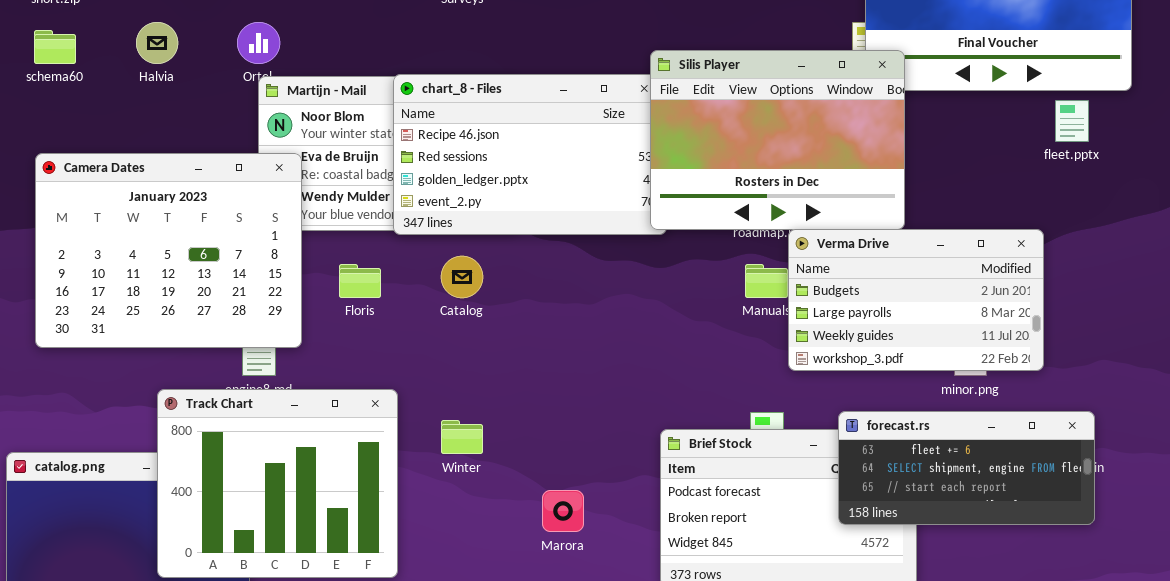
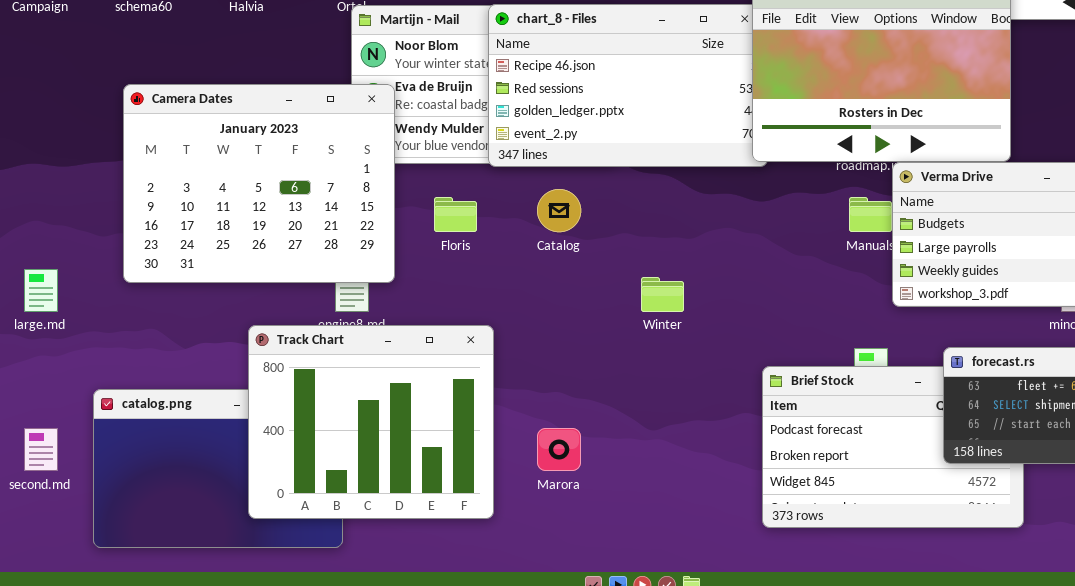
Winter: [441,420,483,454] -> [641,277,684,312], moved
Marora: [542,490,584,532] -> [537,428,581,471], moved

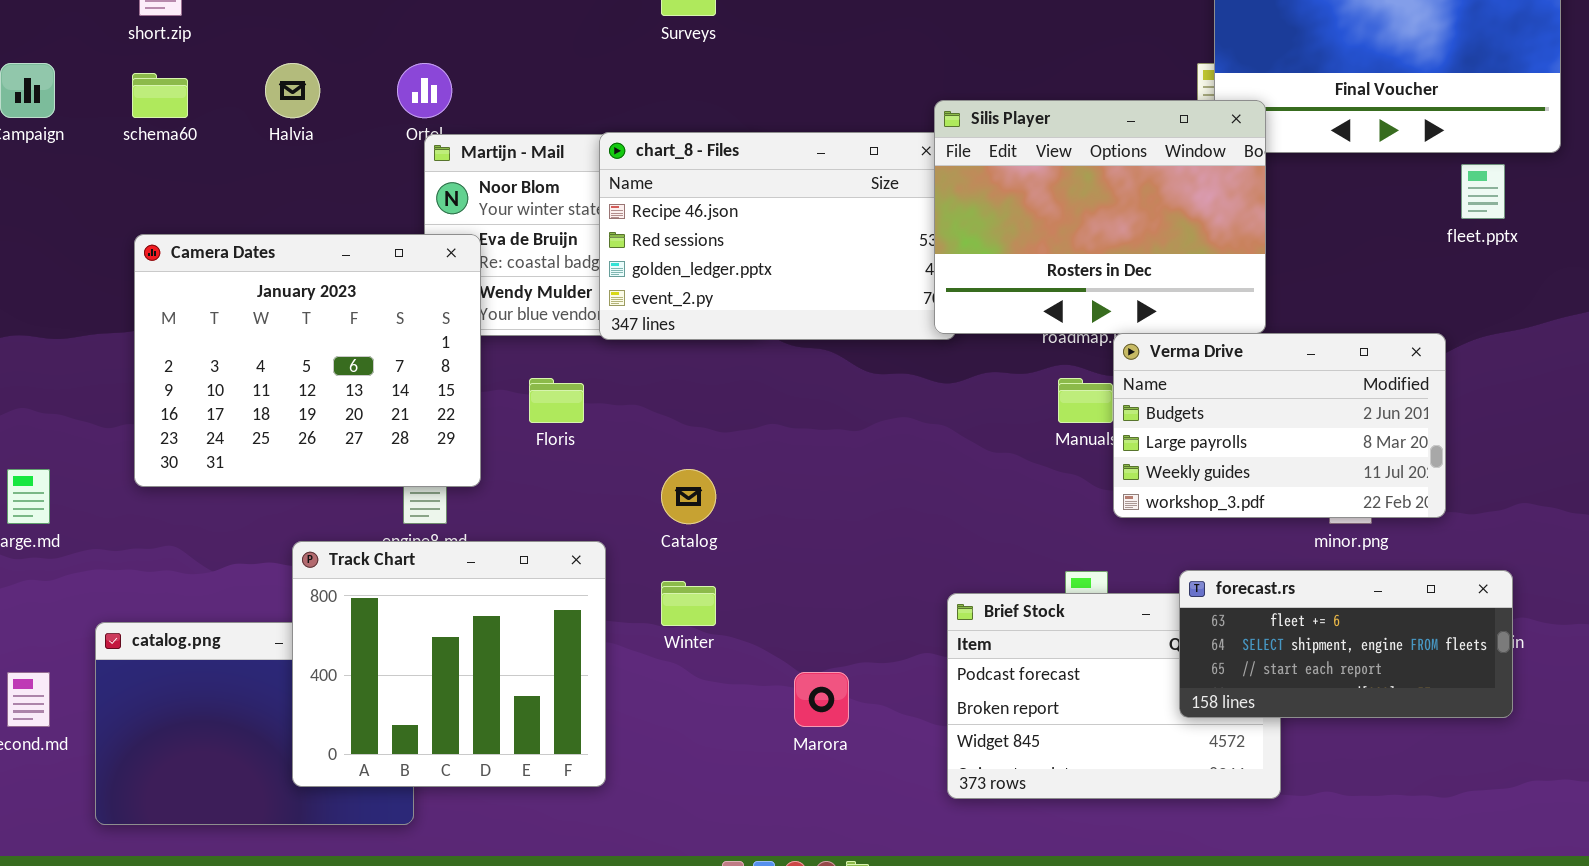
Catalog: [537,189,581,232] -> [661,469,716,524], moved
Winter: [641,277,684,312] -> [661,581,716,626], moved
Marora: [537,428,581,471] -> [794,672,849,727], moved

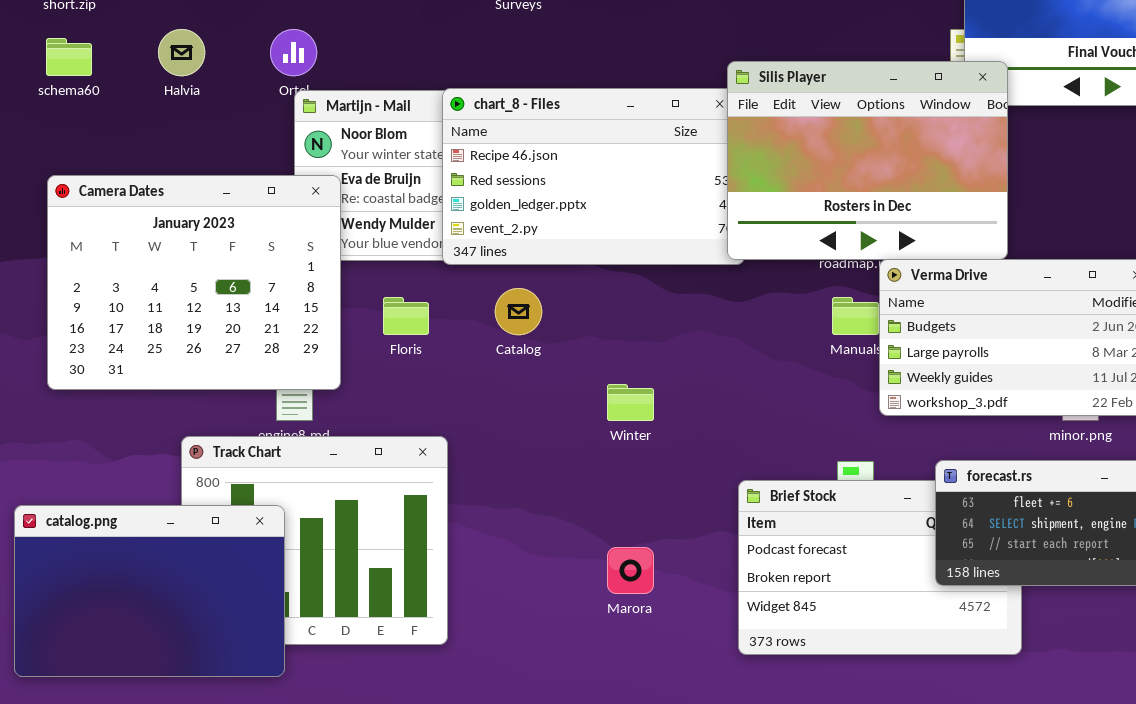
Catalog: [661,469,716,524] -> [495,288,542,335], moved
Winter: [661,581,716,626] -> [607,384,654,421], moved
catalog.png: [95,622,414,825] -> [14,505,285,677], raised

